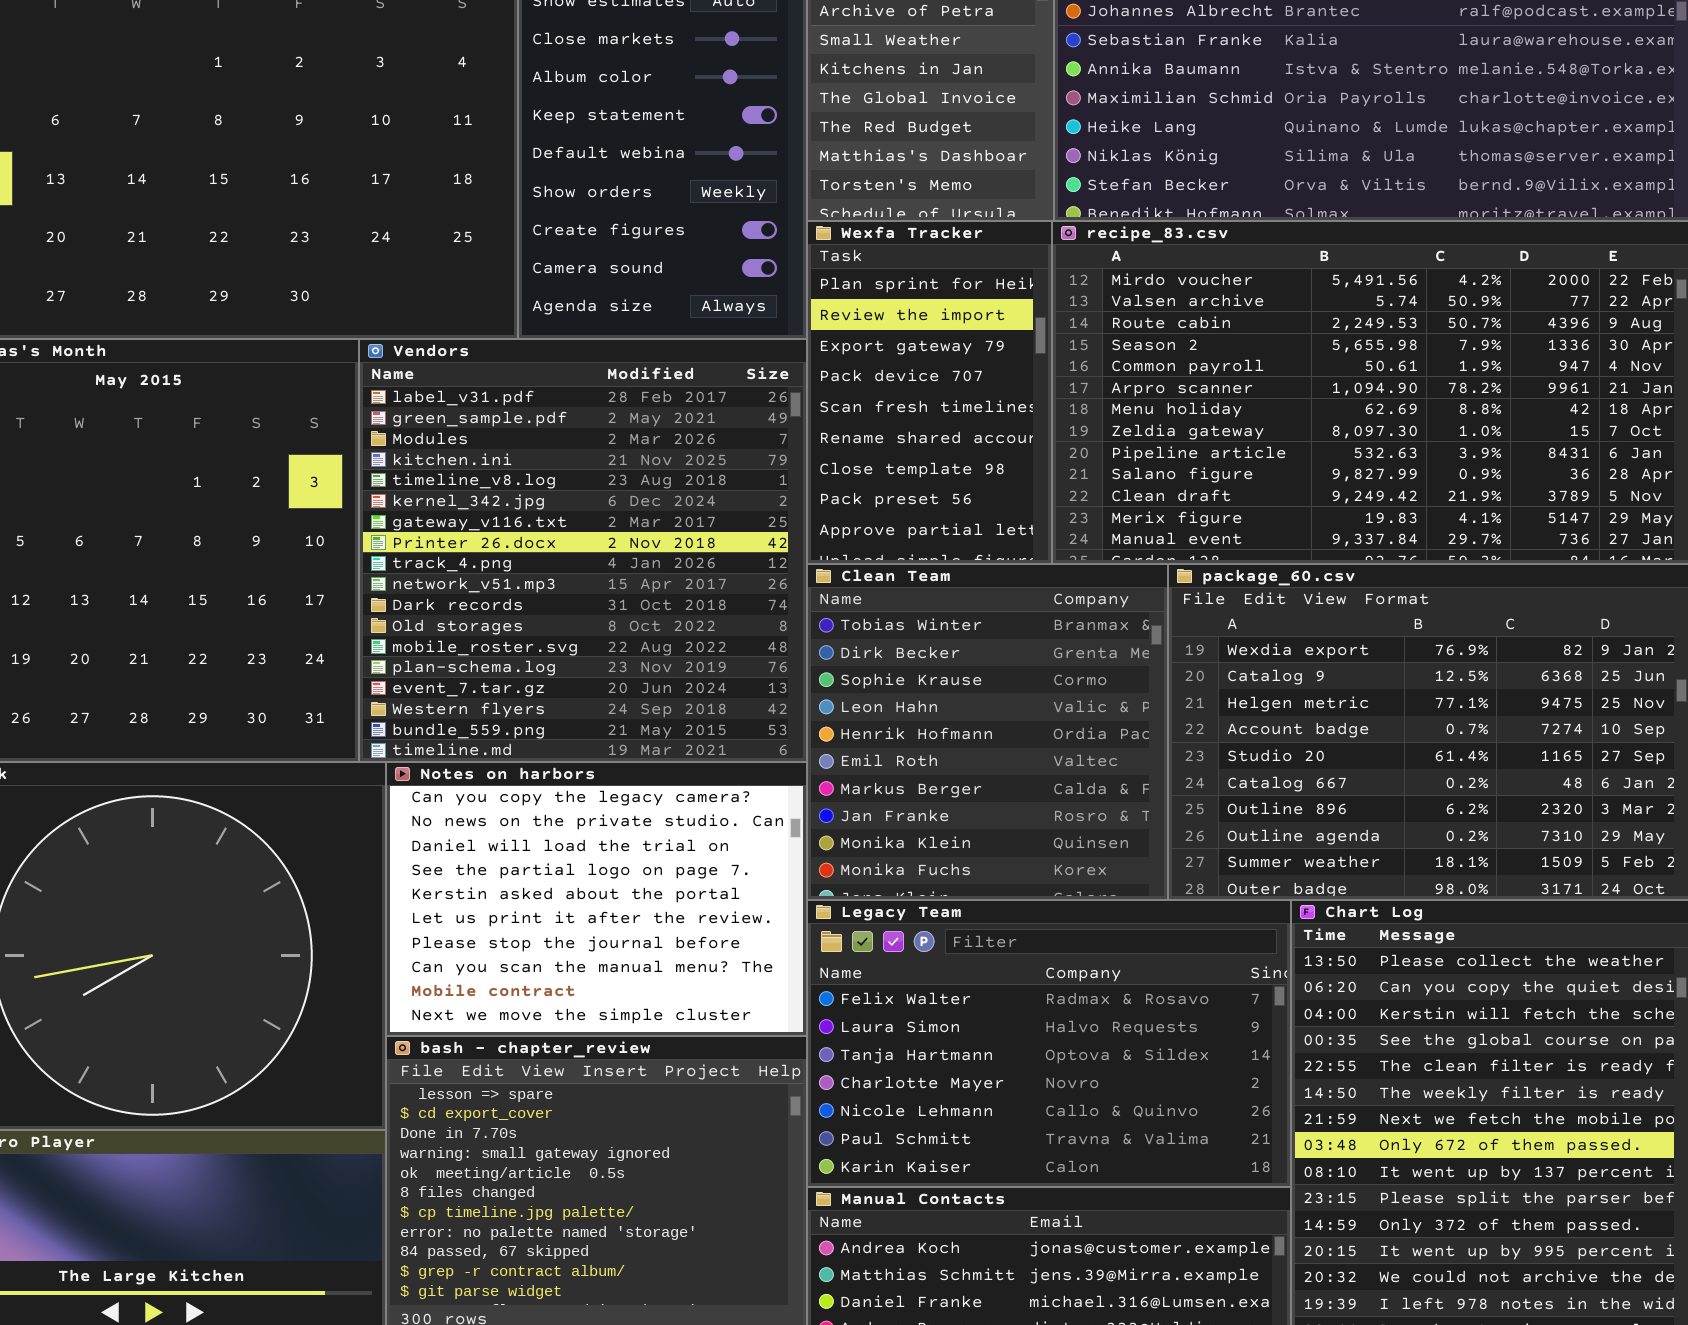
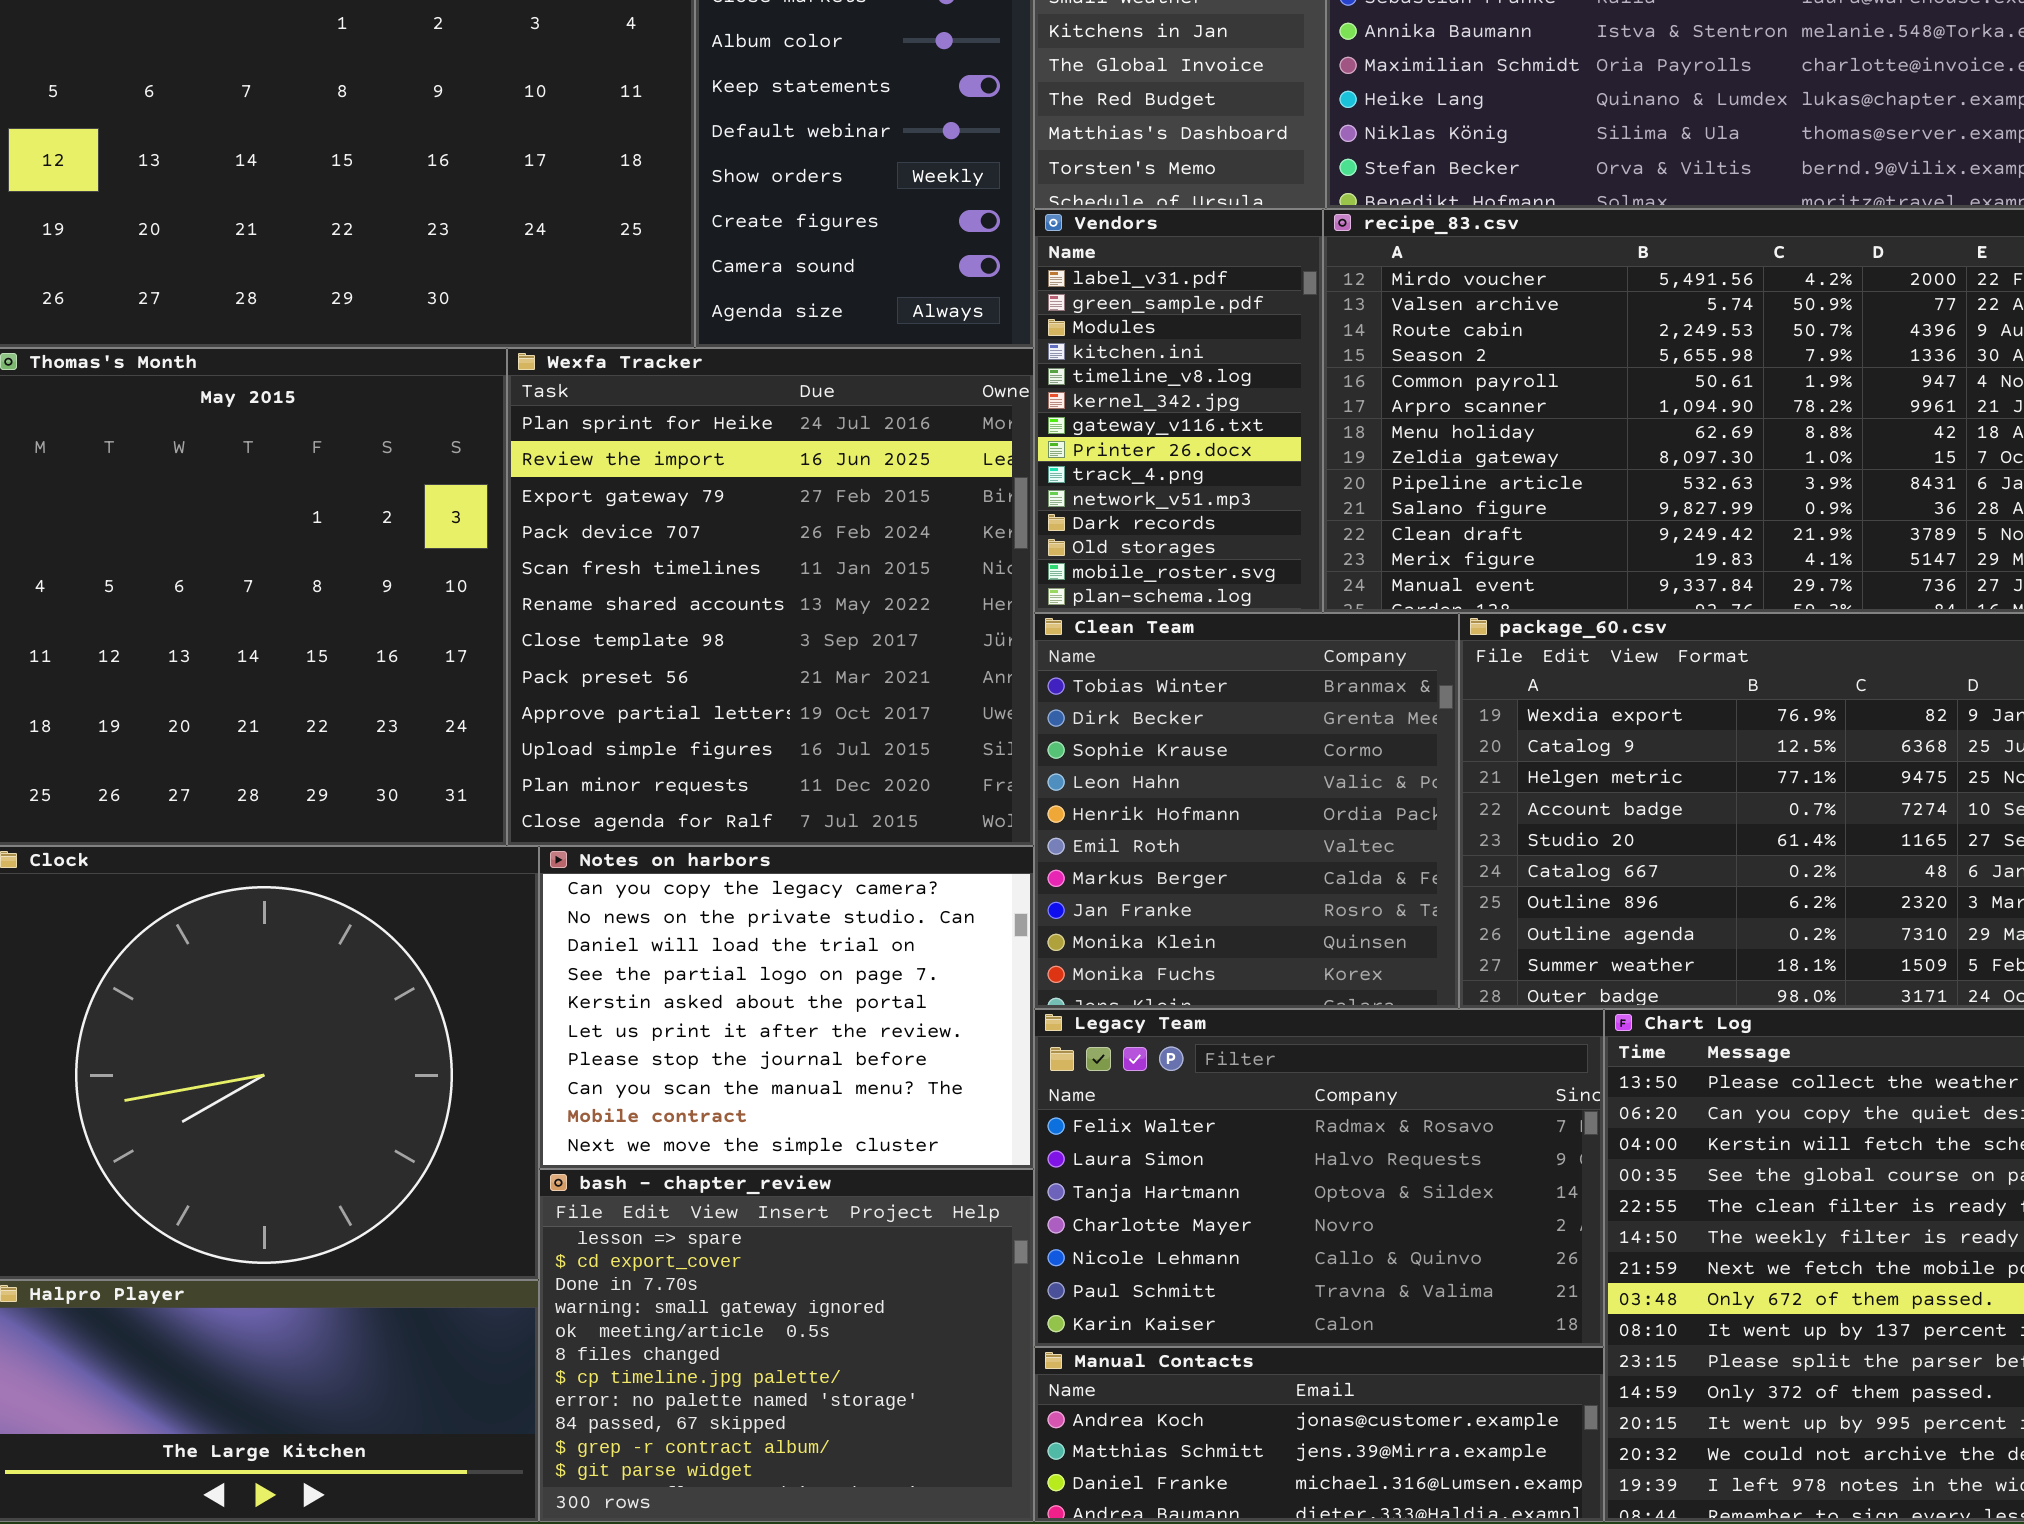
Wexfa Tracker: [807,221,1052,564] -> [507,348,1034,846], moved, resized
Vendors: [359,339,807,762] -> [1034,209,1323,613], moved, resized

